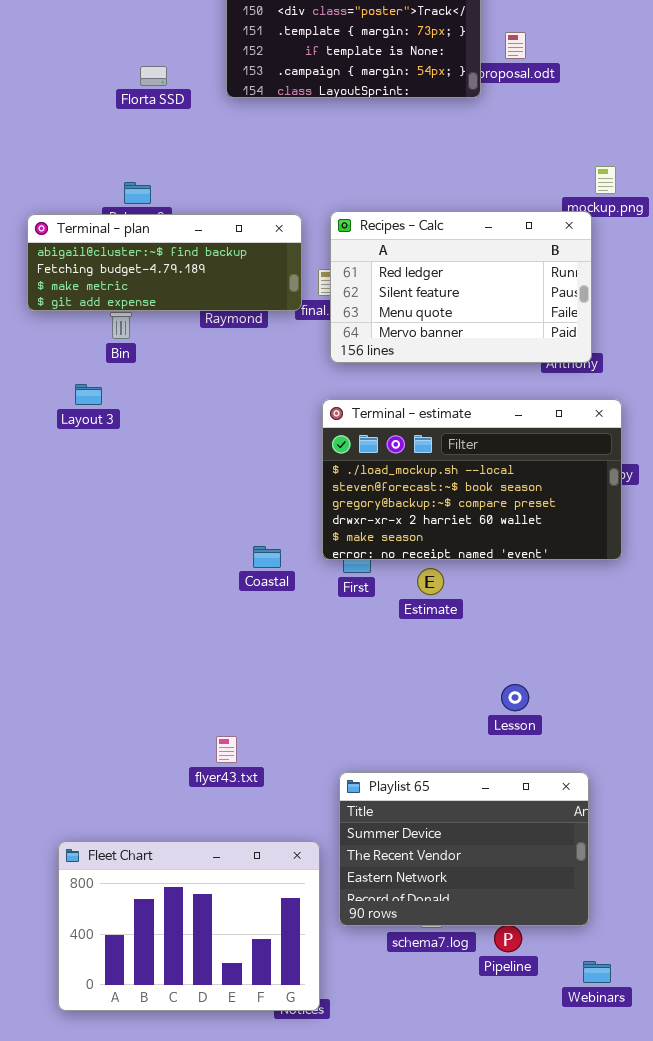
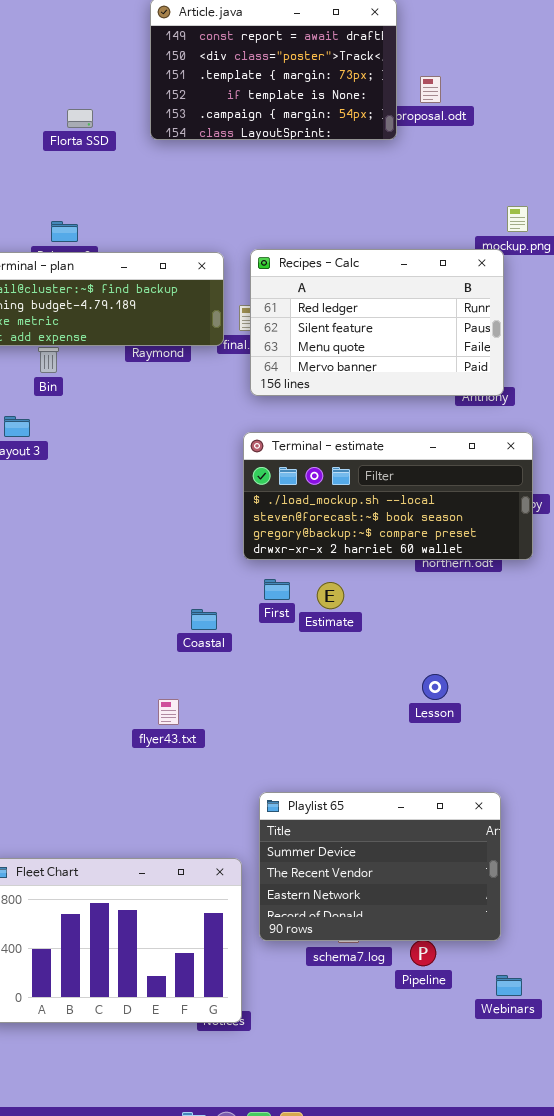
Terminal - estimate: [322,399,622,560] -> [243,432,533,560], resized
Coastal: [253,546,281,568] -> [191,609,217,630], moved
Estimate: [417,568,444,595] -> [317,582,344,609], moved
Lesson: [501,684,529,711] -> [422,674,448,700], moved
flyer43.txt: [216,736,237,763] -> [158,699,179,725], moved

